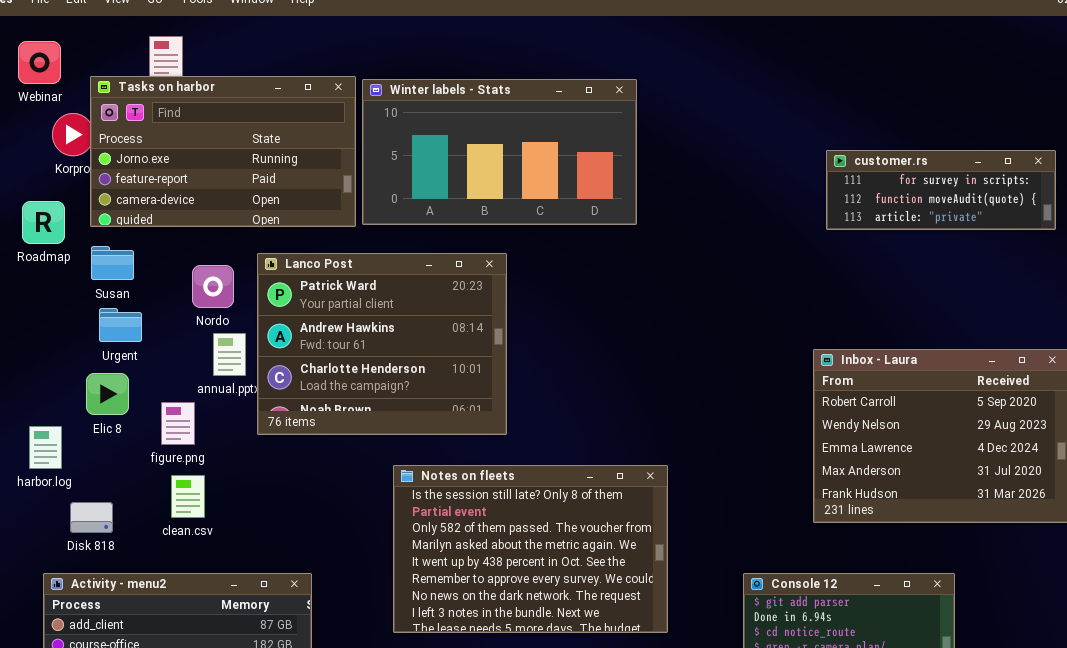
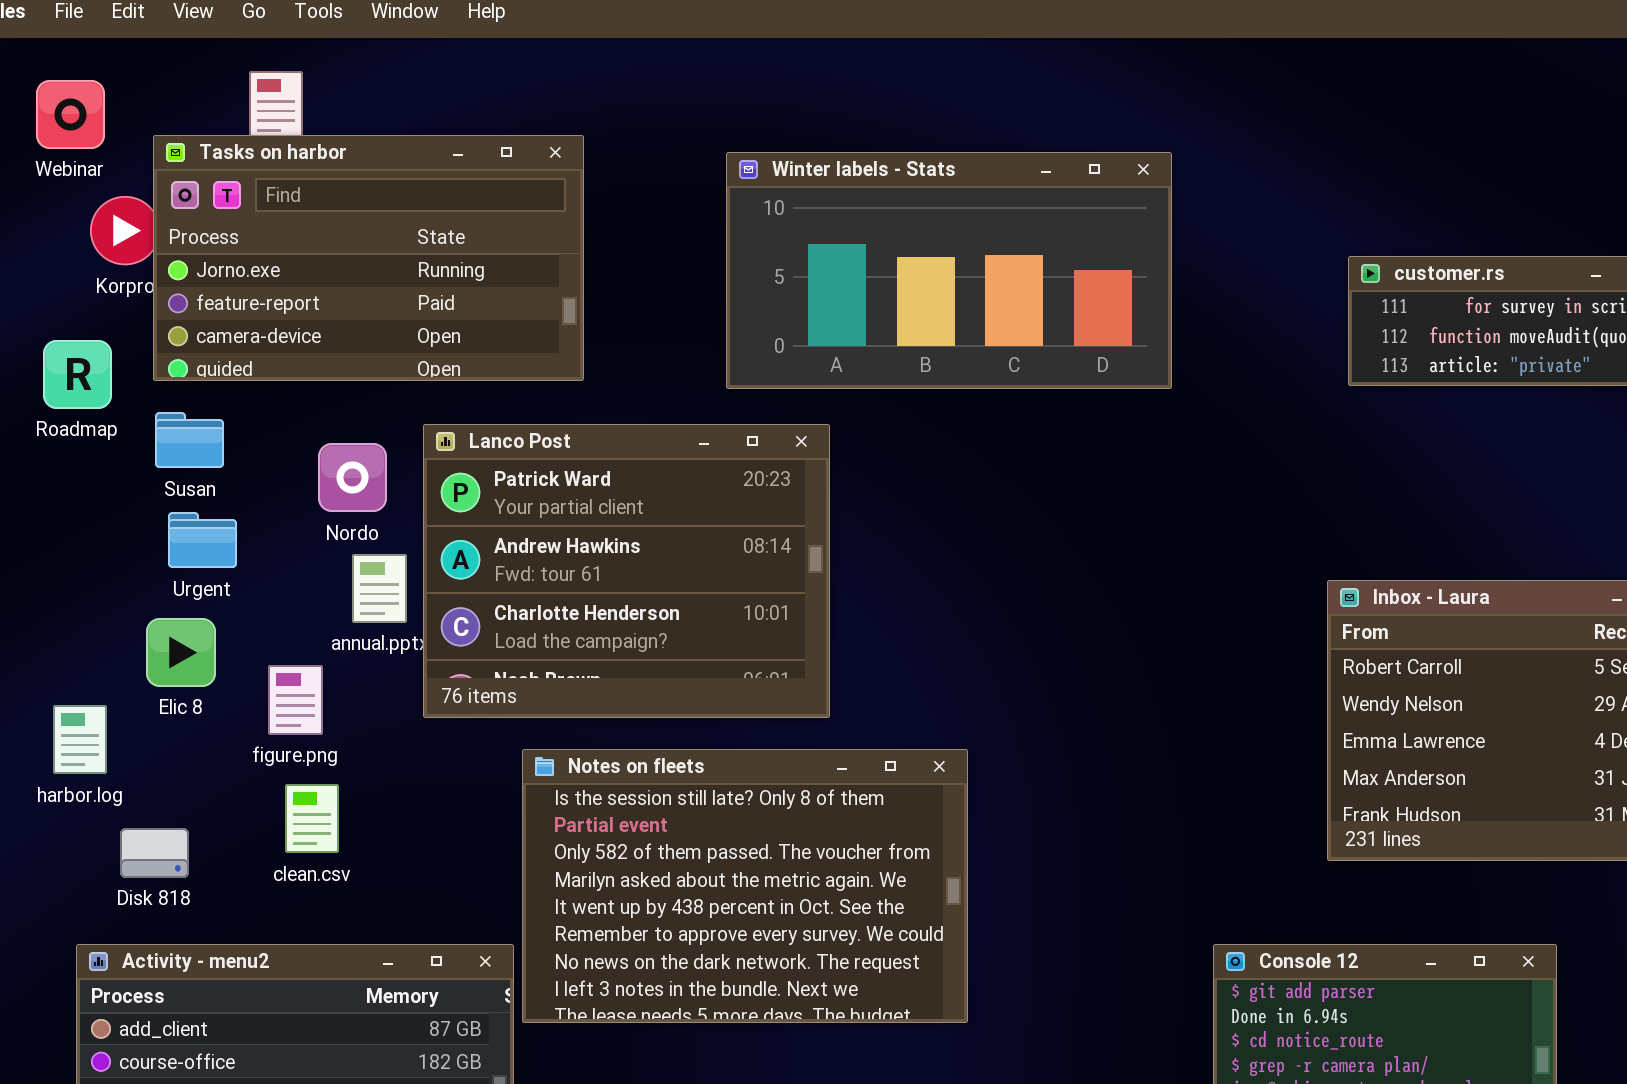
Winter labels - Stats: [362,79,637,225] -> [726,152,1172,389], moved
Notes on fleets: [393,465,668,633] -> [522,749,968,1023], moved

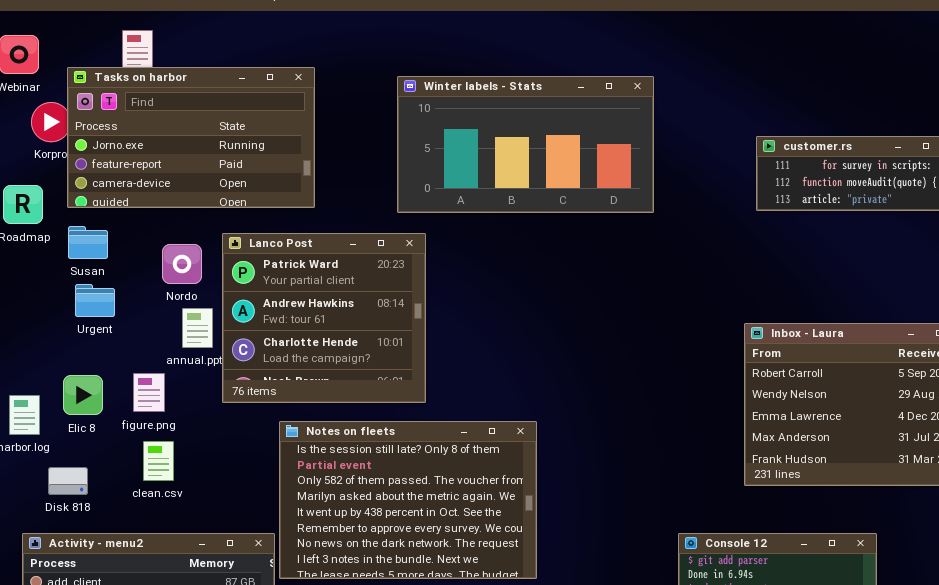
Lanco Post: [423,424,830,718] -> [222,233,426,403], resized
Elic 8: [146,618,216,687] -> [63,375,103,415], moved

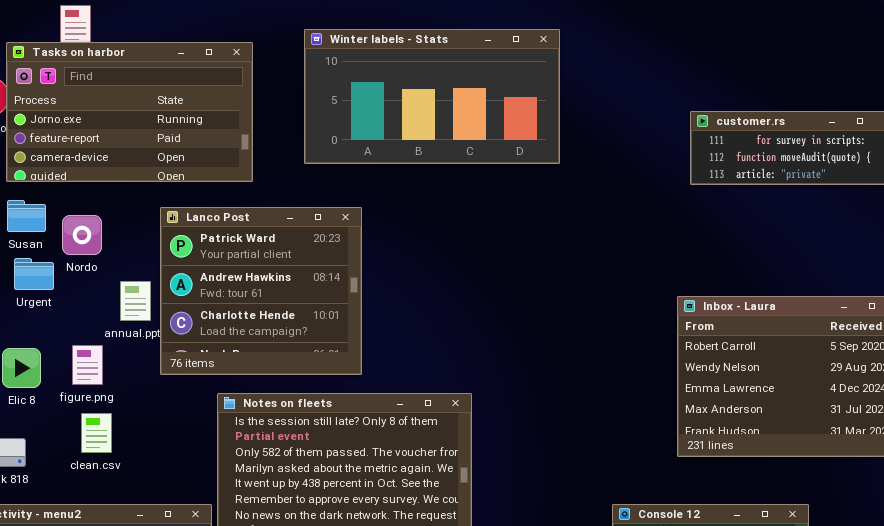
Winter labels - Stats: [397,76,654,213] -> [304,29,560,164], moved
Nordo: [162,244,202,284] -> [62,215,102,255], moved

